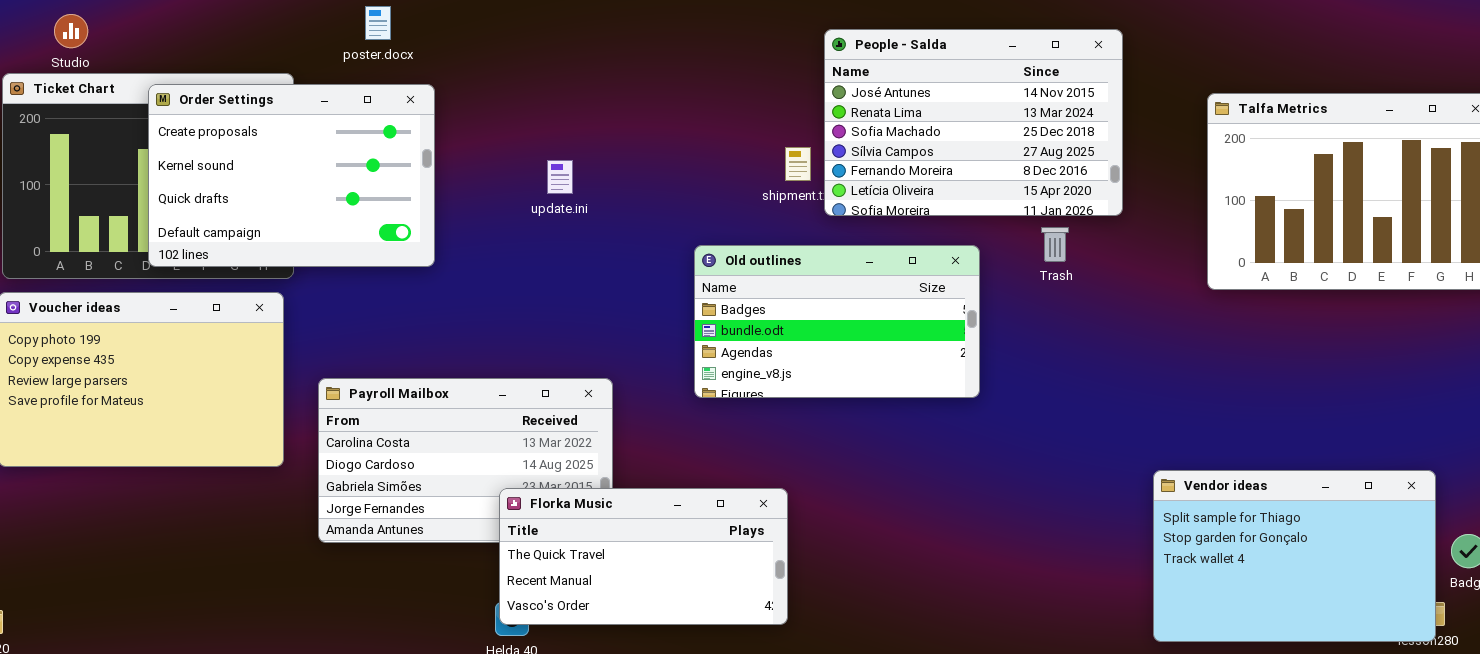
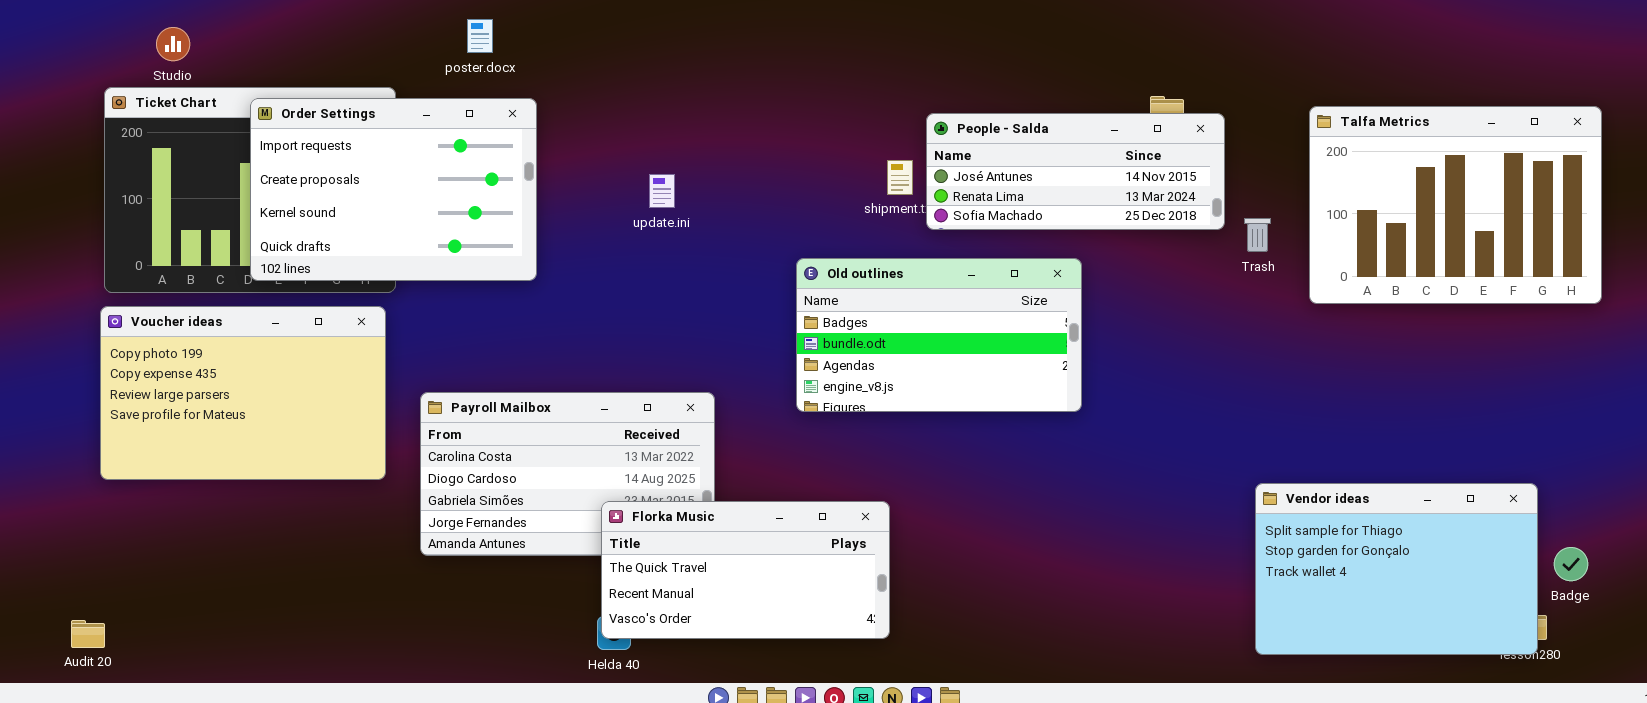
People - Salda: [824,29,1123,216] -> [926,113,1225,230], resized
Order Settings: [148,84,435,267] -> [250,98,537,281], scrolled up 1 row
Trash: [1041,227,1069,262] -> [1244,218,1271,252], moved

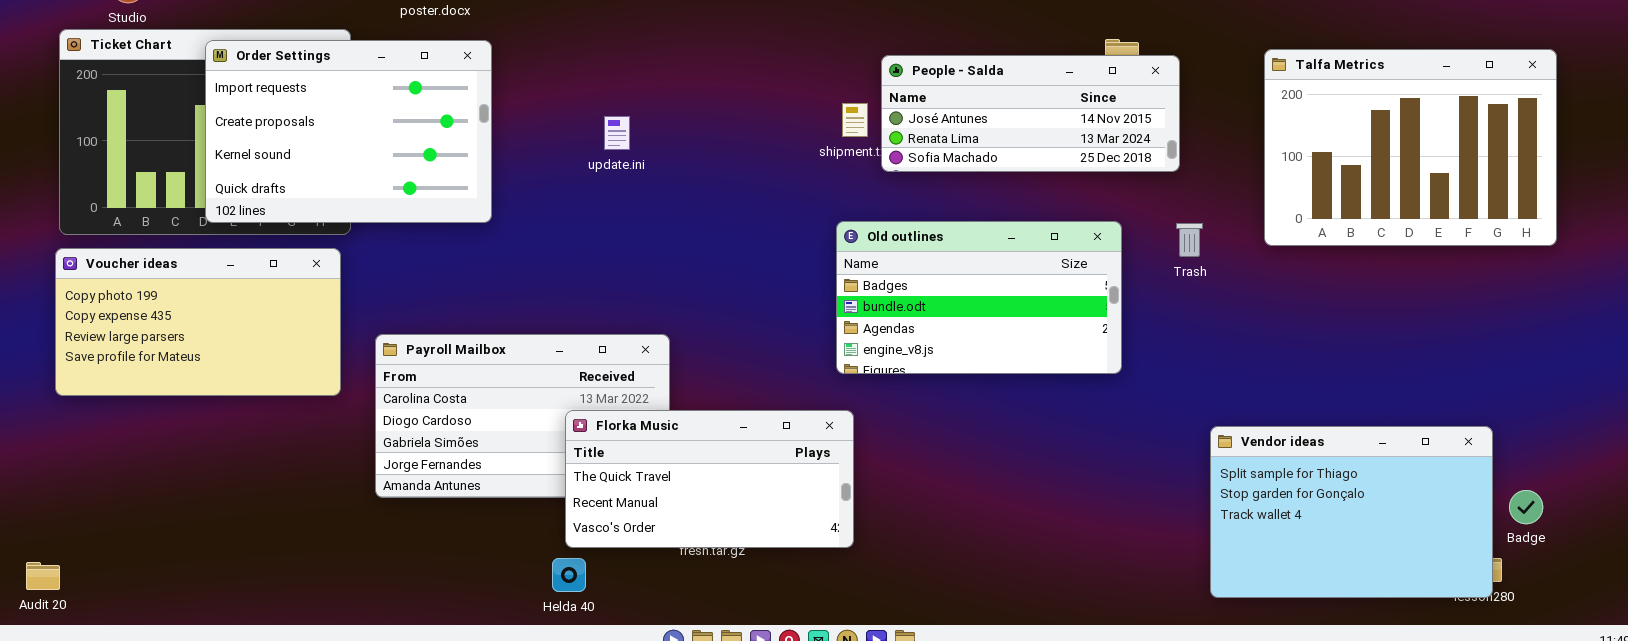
Trash: [1244,218,1271,252] -> [1176,223,1203,257], moved
Old outlines: [796,258,1082,412] -> [836,221,1122,374], moved
Voucher ideas: [100,306,386,480] -> [55,248,341,396], resized
Florka Music: [601,501,890,639] -> [565,410,854,548], moved

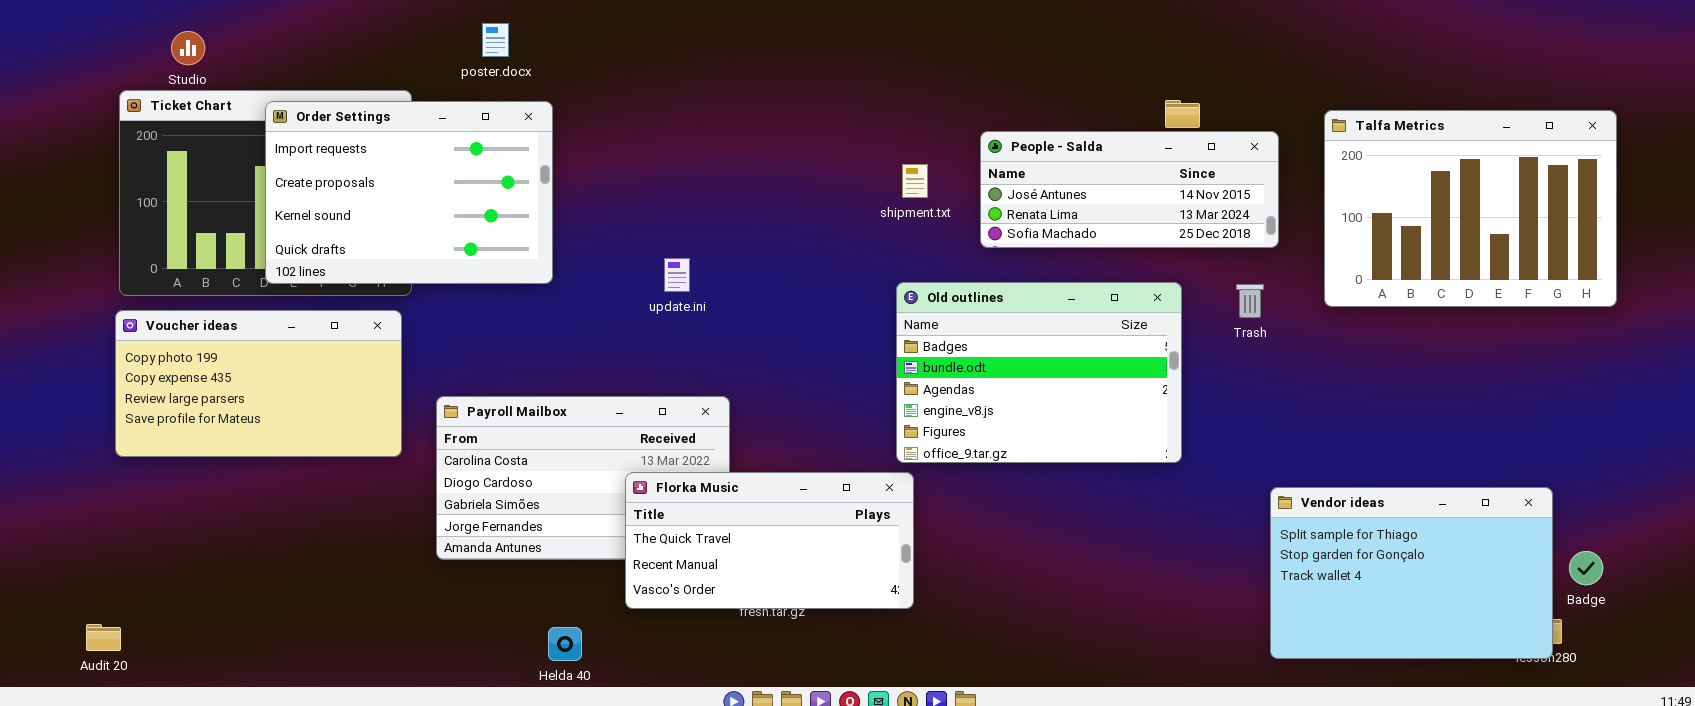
People - Salda: [881,55,1180,172] -> [980,131,1279,248], moved
update.ini: [604,116,630,150] -> [664,258,690,292], moved
Old outlines: [836,221,1122,374] -> [896,282,1182,463], resized
Helda 40: [552,558,586,592] -> [548,627,582,661], moved

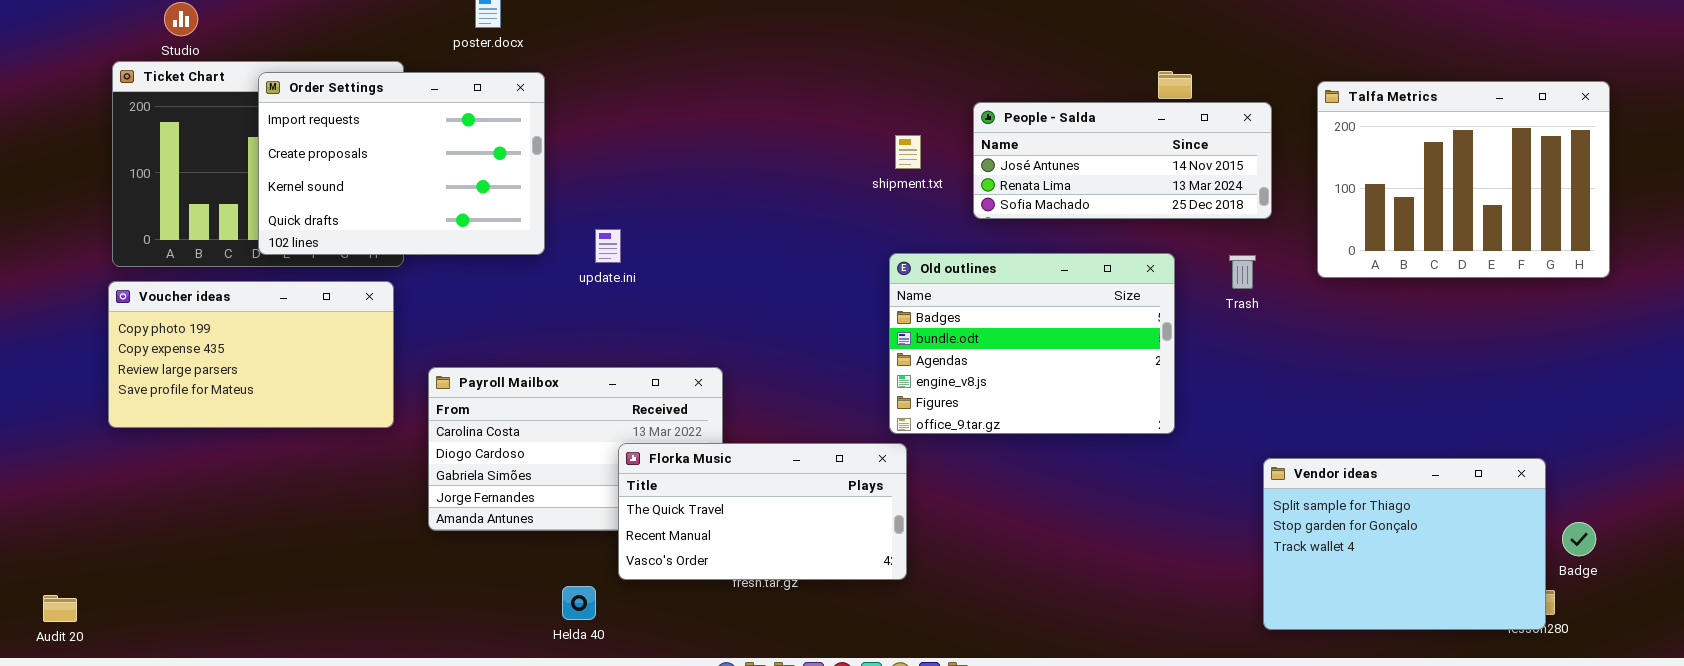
update.ini: [664,258,690,292] -> [595,229,621,263], moved
Audit 20: [86,624,121,651] -> [43,595,77,622], moved
Helda 40: [548,627,582,661] -> [562,586,596,620], moved

